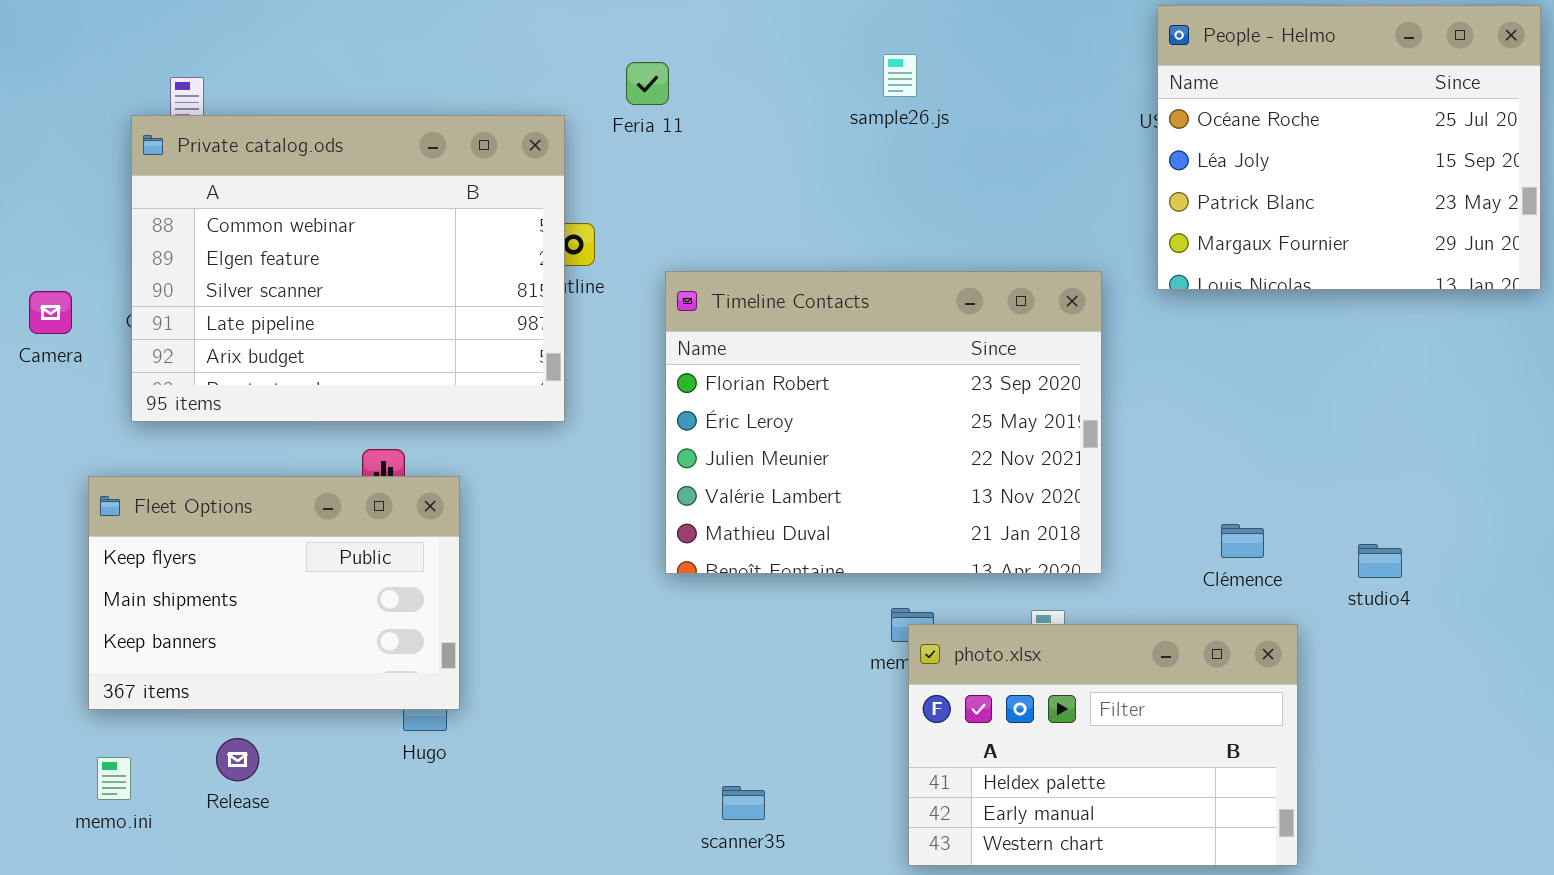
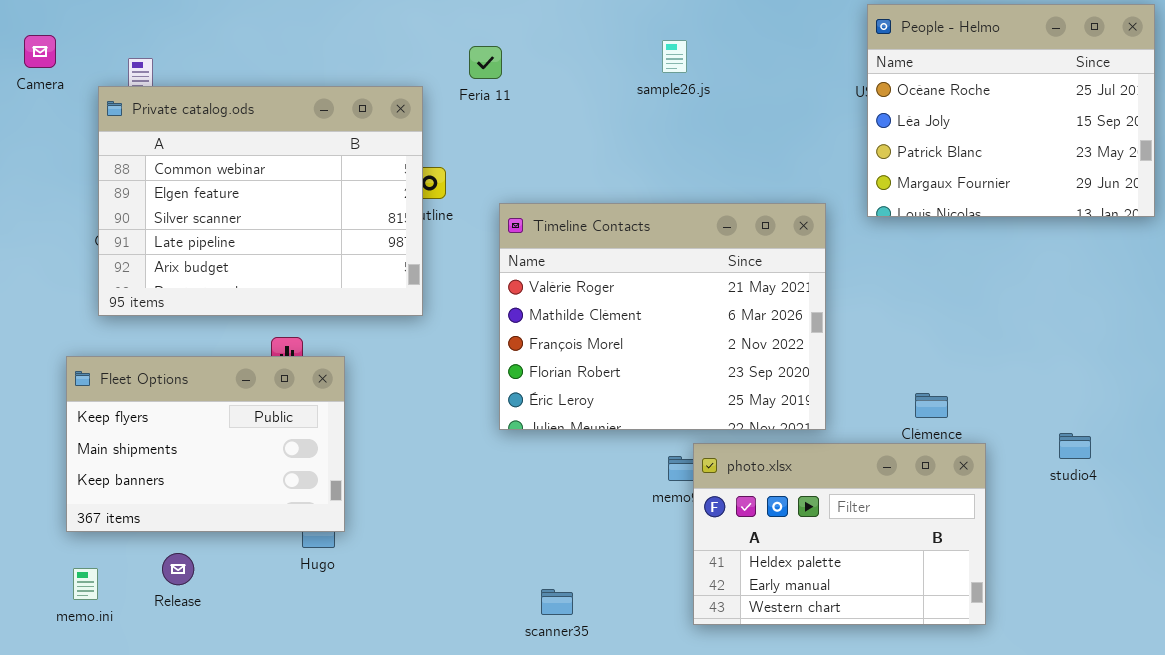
Timeline Contacts: [665,271,1102,574] -> [499,203,826,430], scrolled up 3 rows
Camera: [29,291,72,334] -> [24,35,56,68], moved
studio4: [1358,544,1402,578] -> [1059,433,1091,459], moved
photo.xlsx: [908,624,1298,866] -> [693,443,986,625], moved

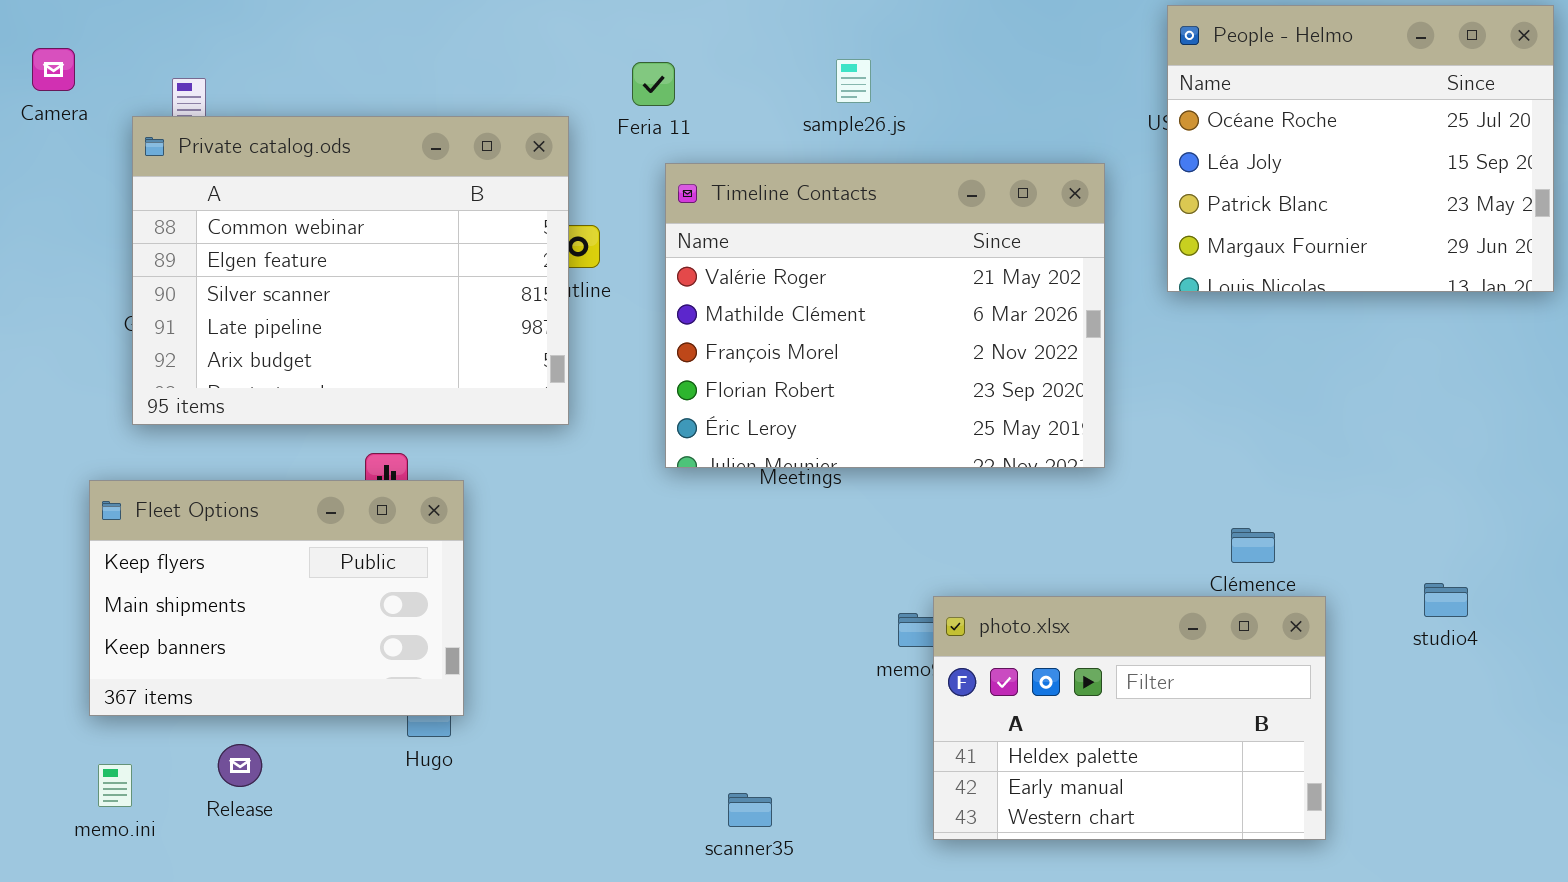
sample26.js: [662,40,687,73] -> [836,59,871,103], moved
Timeline Contacts: [499,203,826,430] -> [665,163,1105,468], moved

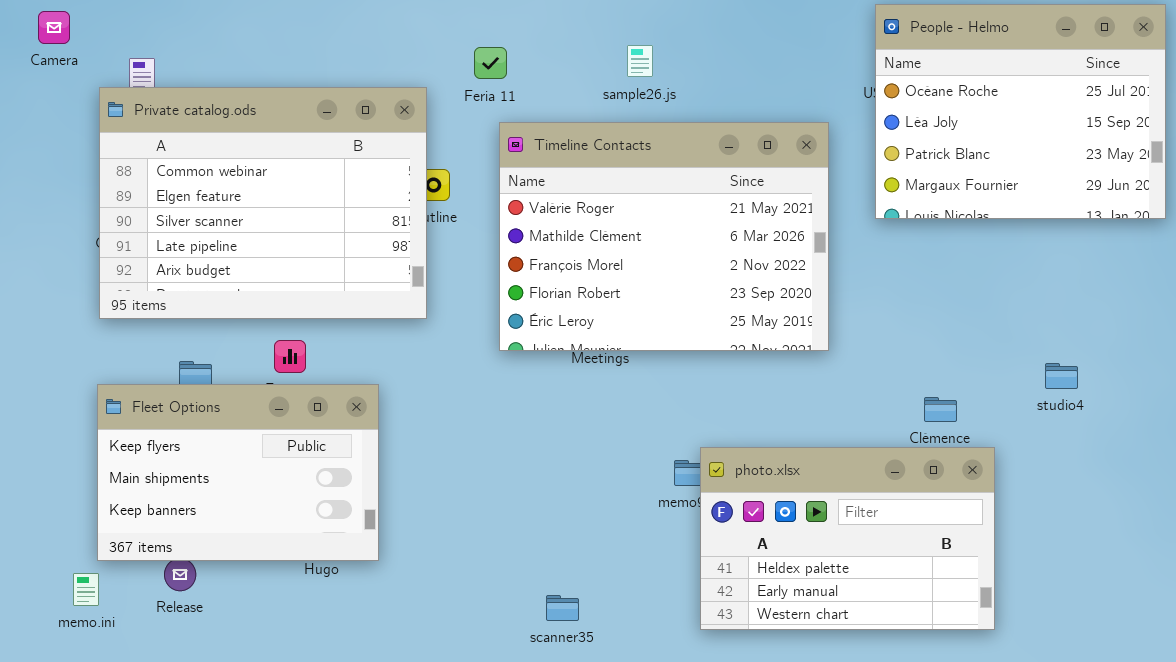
Camera: [32,48,75,91] -> [38,11,70,44], moved
Fleet Options: [89,480,464,716] -> [97,384,379,561], moved
studio4: [1424,583,1468,617] -> [1045,363,1078,389], moved

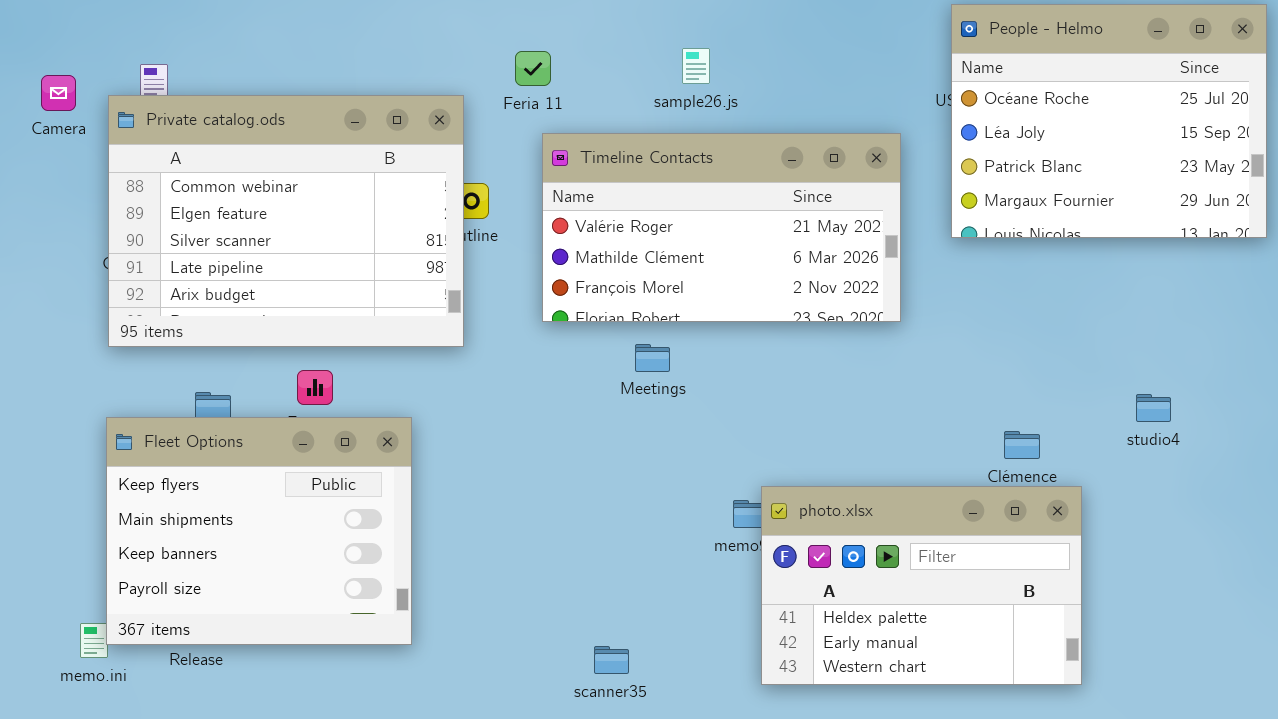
Camera: [38,11,70,44] -> [41,75,76,111], moved
Timeline Contacts: [499,122,829,351] -> [542,133,901,322], resized
Fleet Options: [97,384,379,561] -> [106,417,412,645], resized

